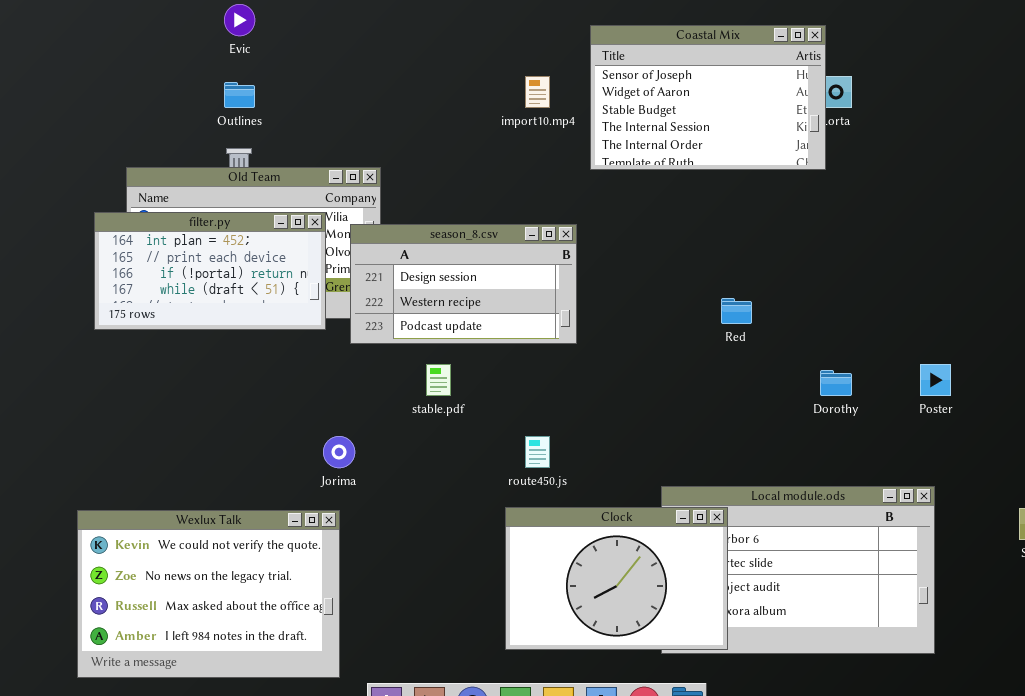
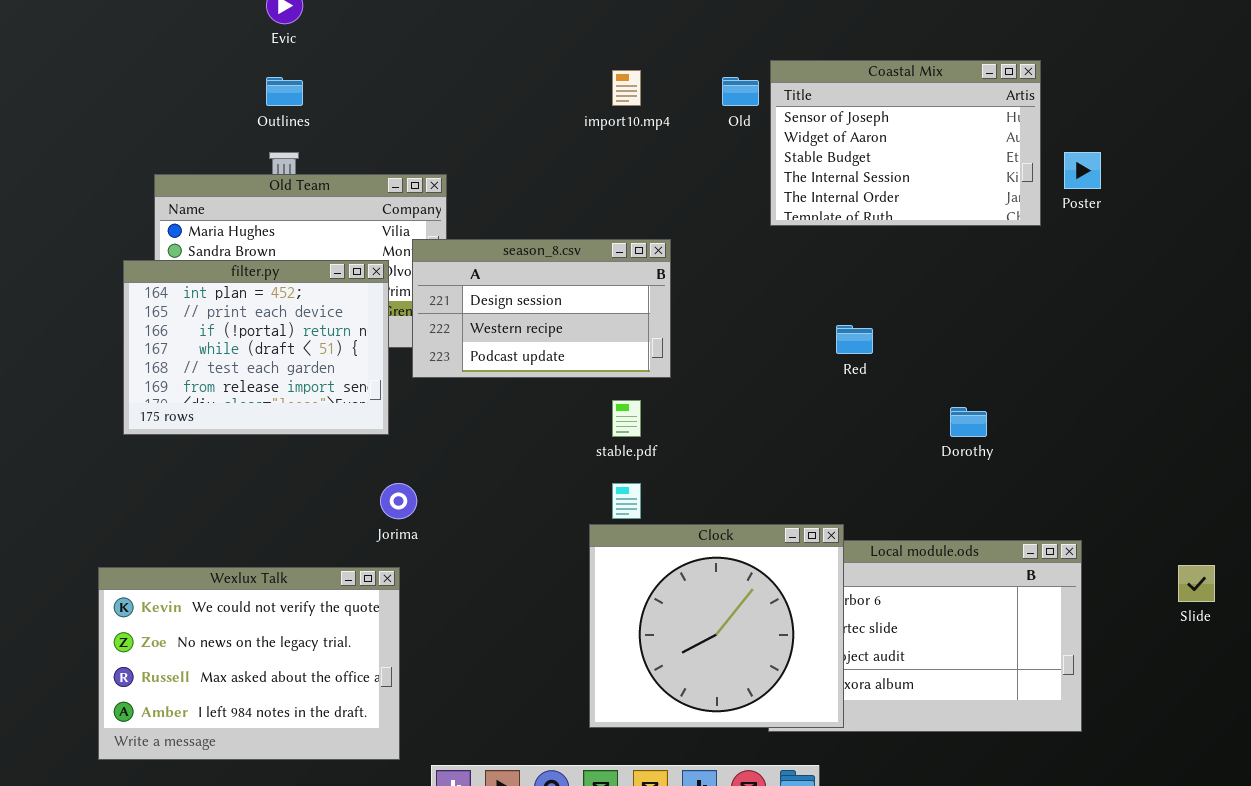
Coastal Mix: [590,25,826,170] -> [770,60,1041,226], moved
filter.py: [94,212,326,330] -> [123,260,389,435], moved, resized
stable.pdf: [426,364,451,396] -> [612,400,641,437], moved
Poster: [920,364,951,396] -> [1064,152,1101,189], moved
Clock: [505,507,728,650] -> [589,524,844,728], resized

